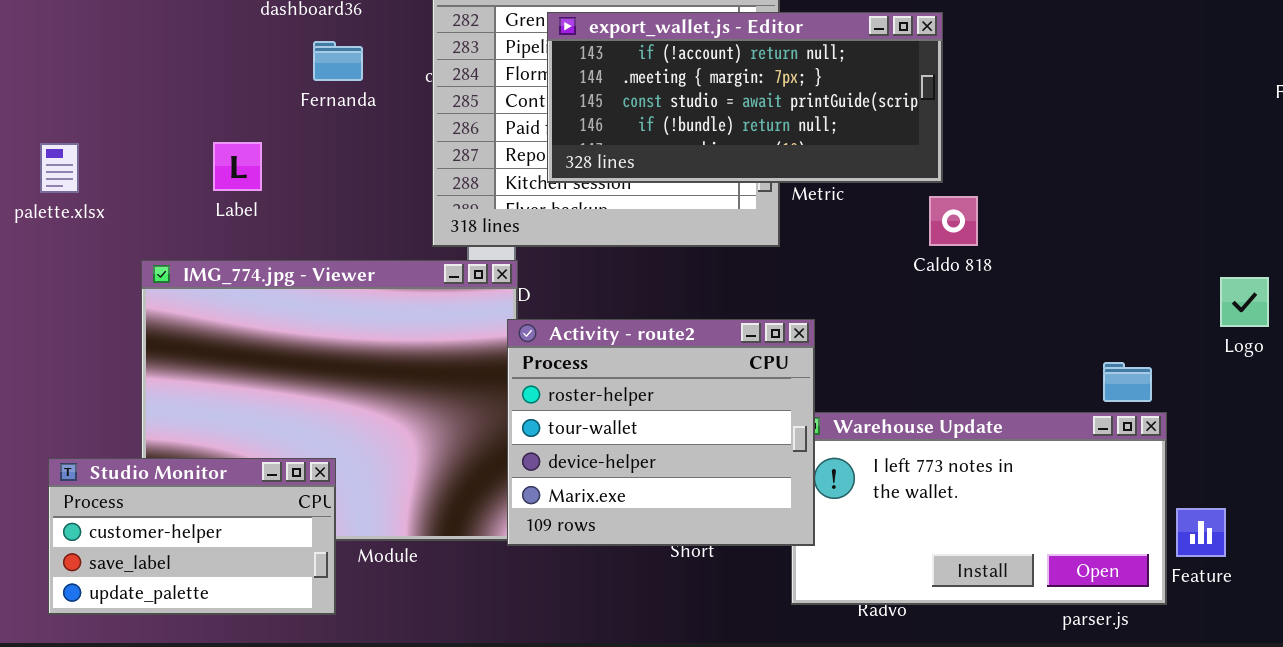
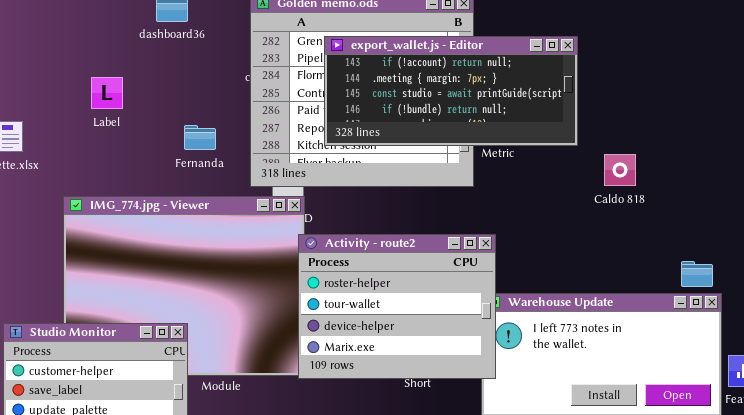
Fernanda: [313,41,363,81] -> [184,125,216,150], moved
Label: [213,142,262,191] -> [91,77,123,109], moved
Caldo 818: [929,196,978,246] -> [604,154,636,186], moved

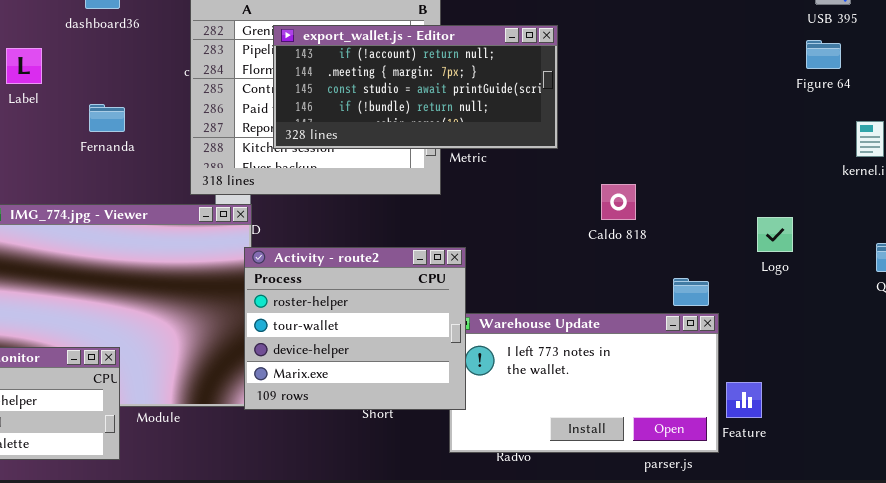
Label: [91,77,123,109] -> [6,48,42,84], moved
Fernanda: [184,125,216,150] -> [89,104,125,132], moved
Caldo 818: [604,154,636,186] -> [601,184,636,220], moved

